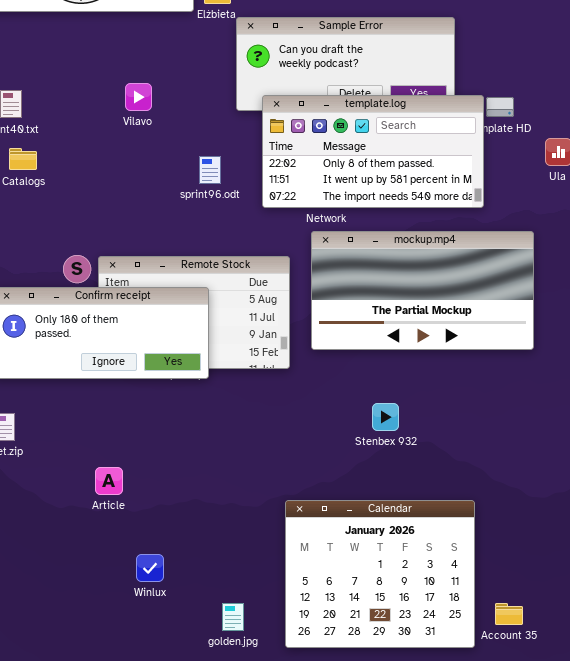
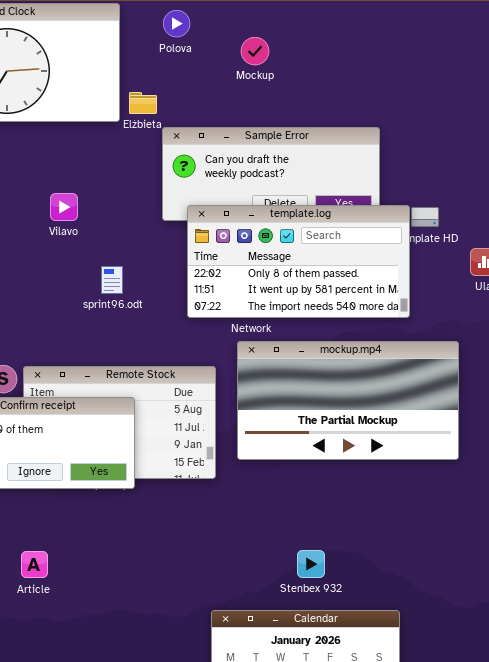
sprint96.odt: [199,156,221,184] -> [101,266,123,294], moved
Stenbex 932: [372,403,399,431] -> [297,550,325,578], moved
Article: [95,467,123,495] -> [21,551,48,578], moved

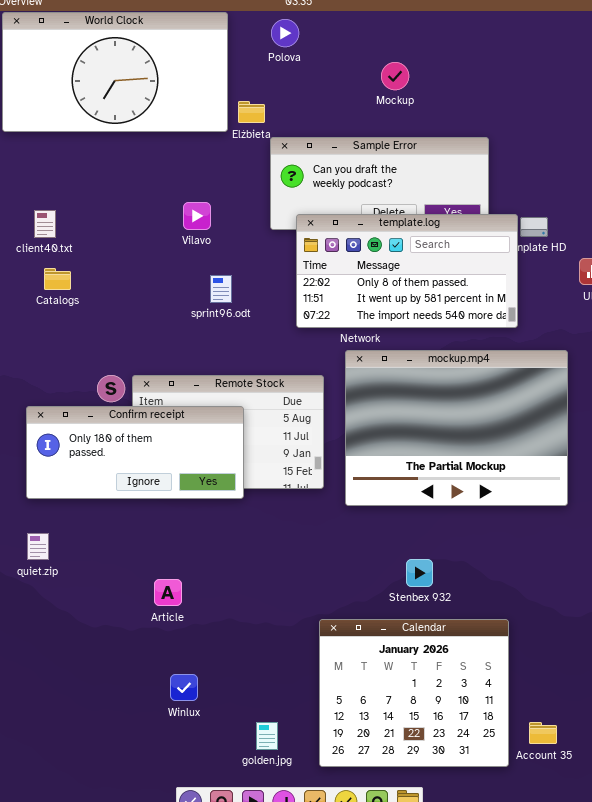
Mockup: [241,37,269,65] -> [381,62,409,90], moved
Vilavo: [50,193,78,221] -> [183,202,211,230], moved
mockup.mp4: [237,341,459,460] -> [345,350,568,506], resized
Article: [21,551,48,578] -> [154,579,182,606], moved

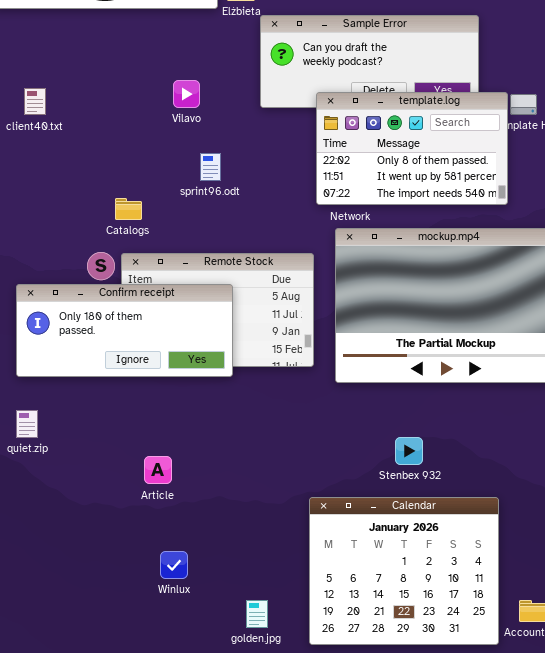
template.log: [296,214,518,328] -> [316,92,508,205], resized
Catalogs: [44,268,71,290] -> [115,198,142,220], moved

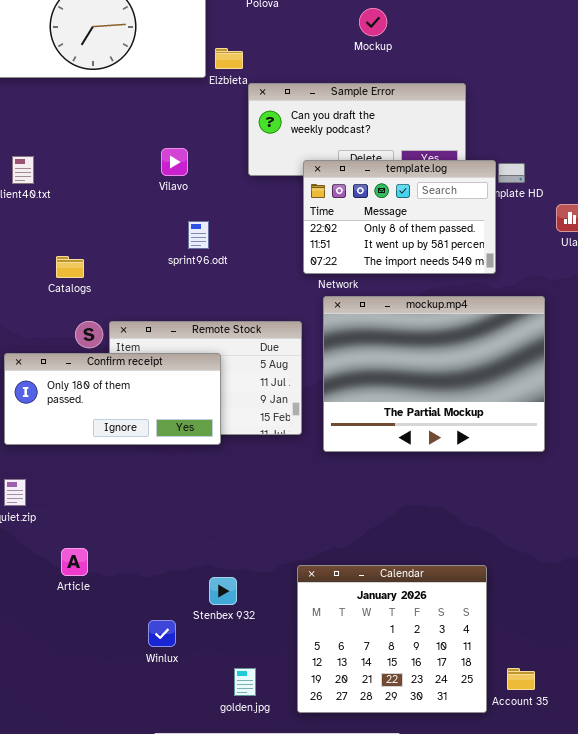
Catalogs: [115,198,142,220] -> [56,256,84,278], moved
Stenbex 932: [395,437,423,465] -> [209,577,237,605], moved
Article: [144,456,172,484] -> [61,548,88,576], moved

